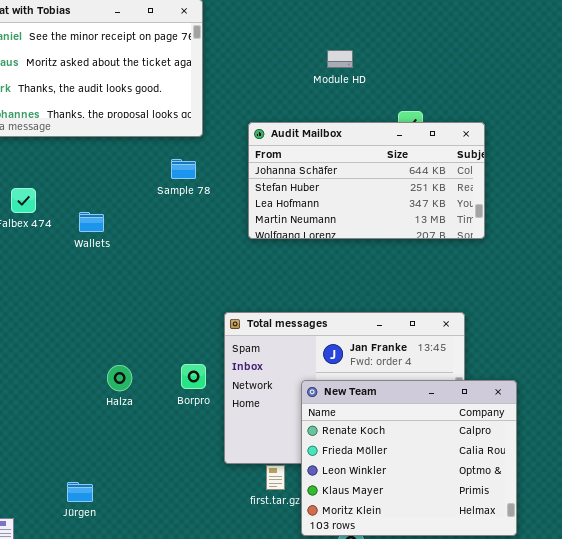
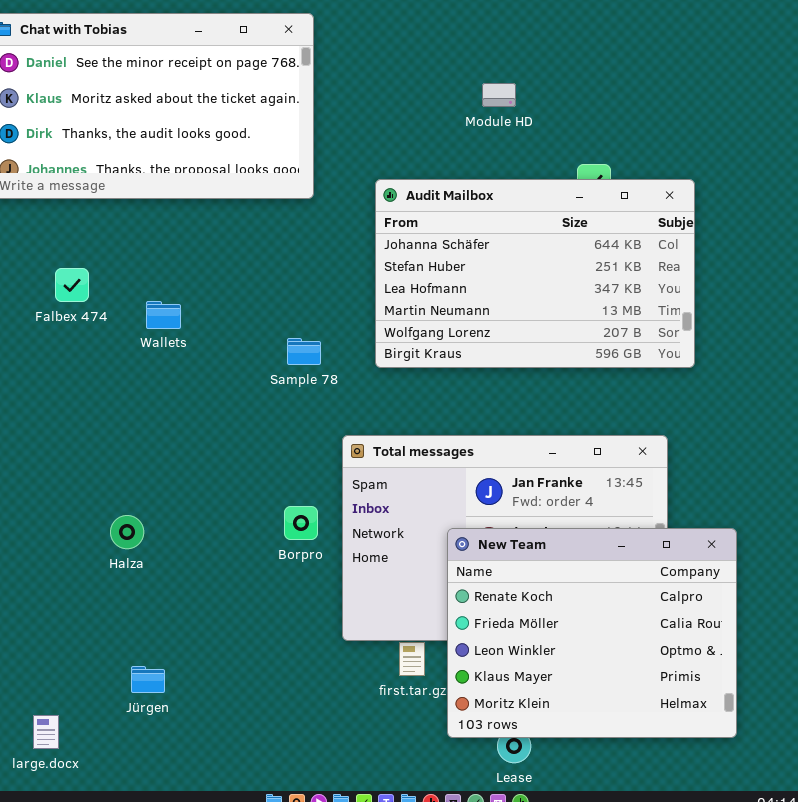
Audit Mailbox: [248,122,485,239] -> [375,179,695,368], resized
Sample 78: [171,159,196,179] -> [287,338,321,365], moved
Halza: [107,365,132,391] -> [110,515,144,549], moved

